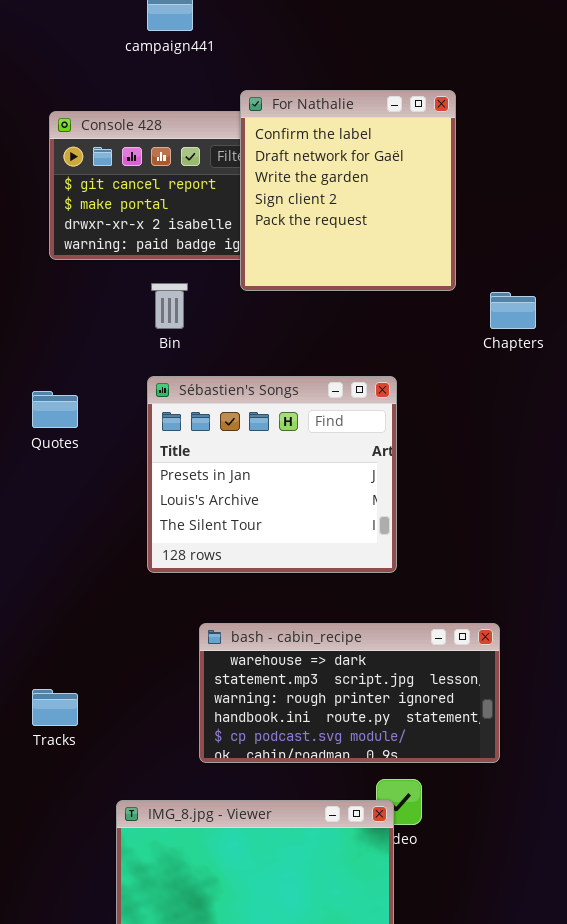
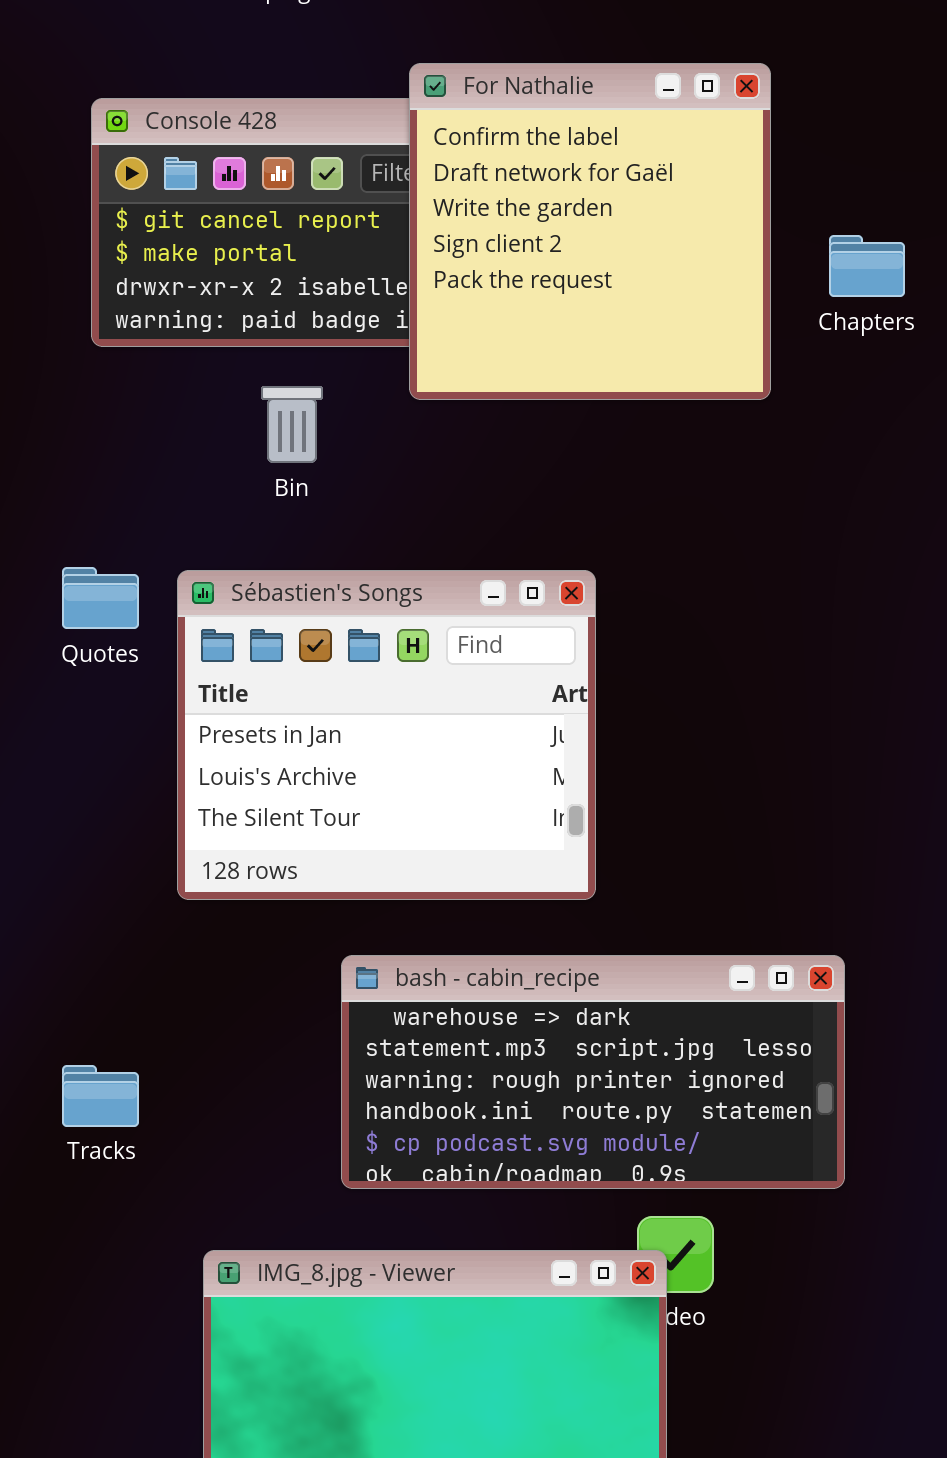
Chapters: [490,292,536,329] -> [829,235,905,297], moved
Sébastien's Songs: [147,376,397,573] -> [177,570,596,900], moved

